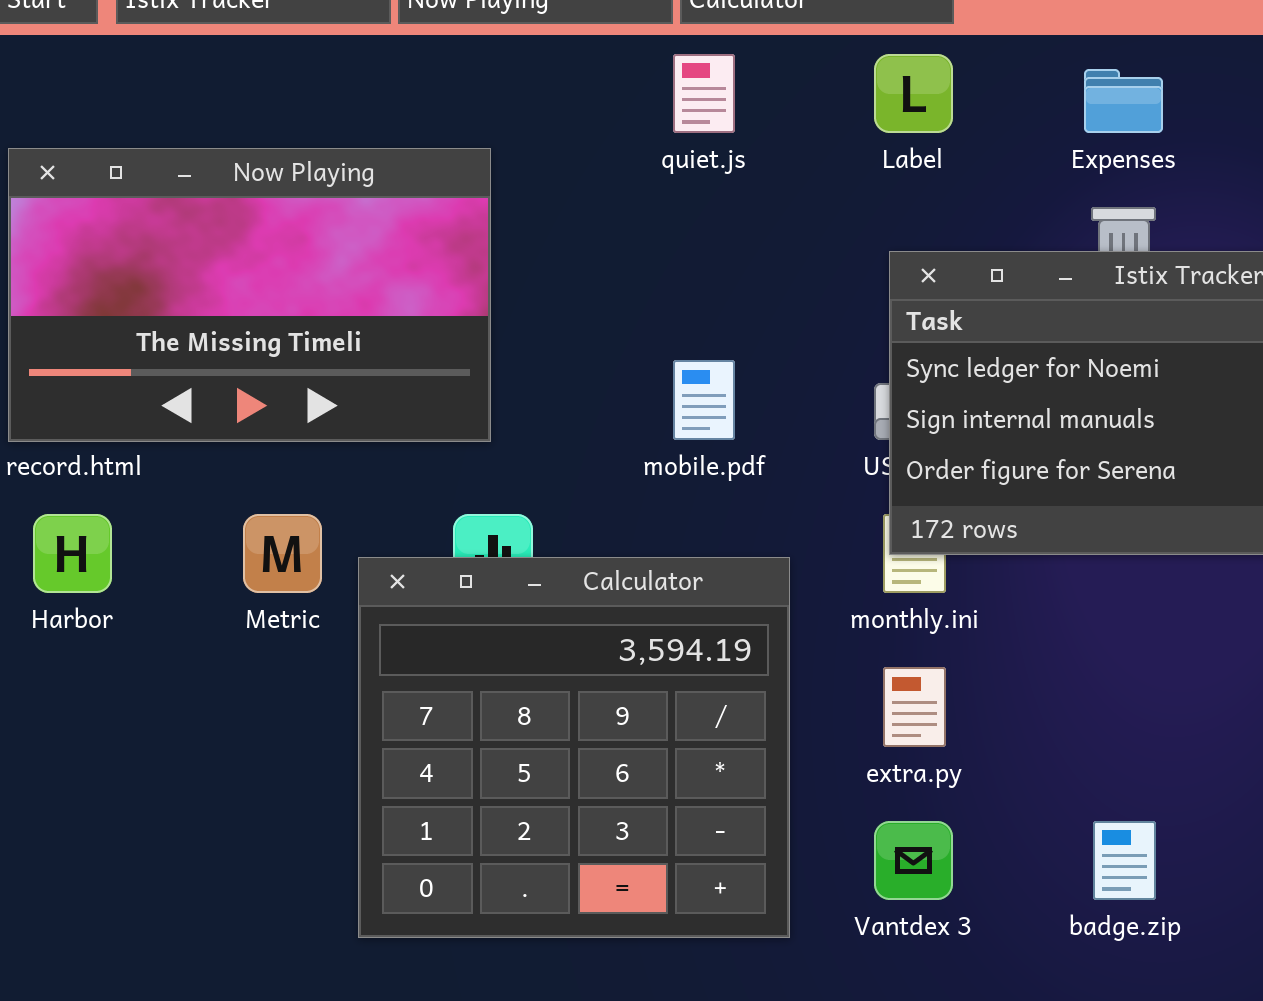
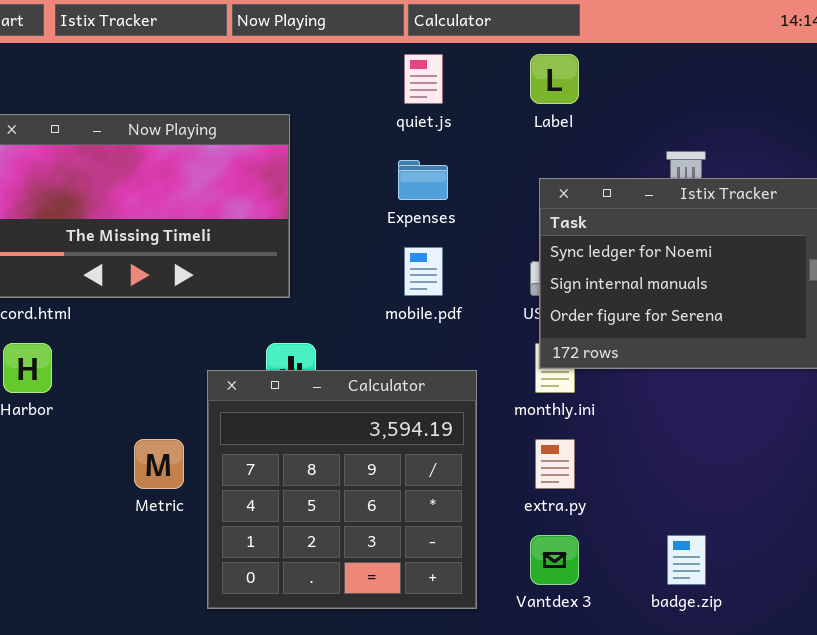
Expenses: [1084,69,1163,133] -> [398,160,448,200], moved
Metric: [243,514,322,593] -> [134,439,184,489], moved

